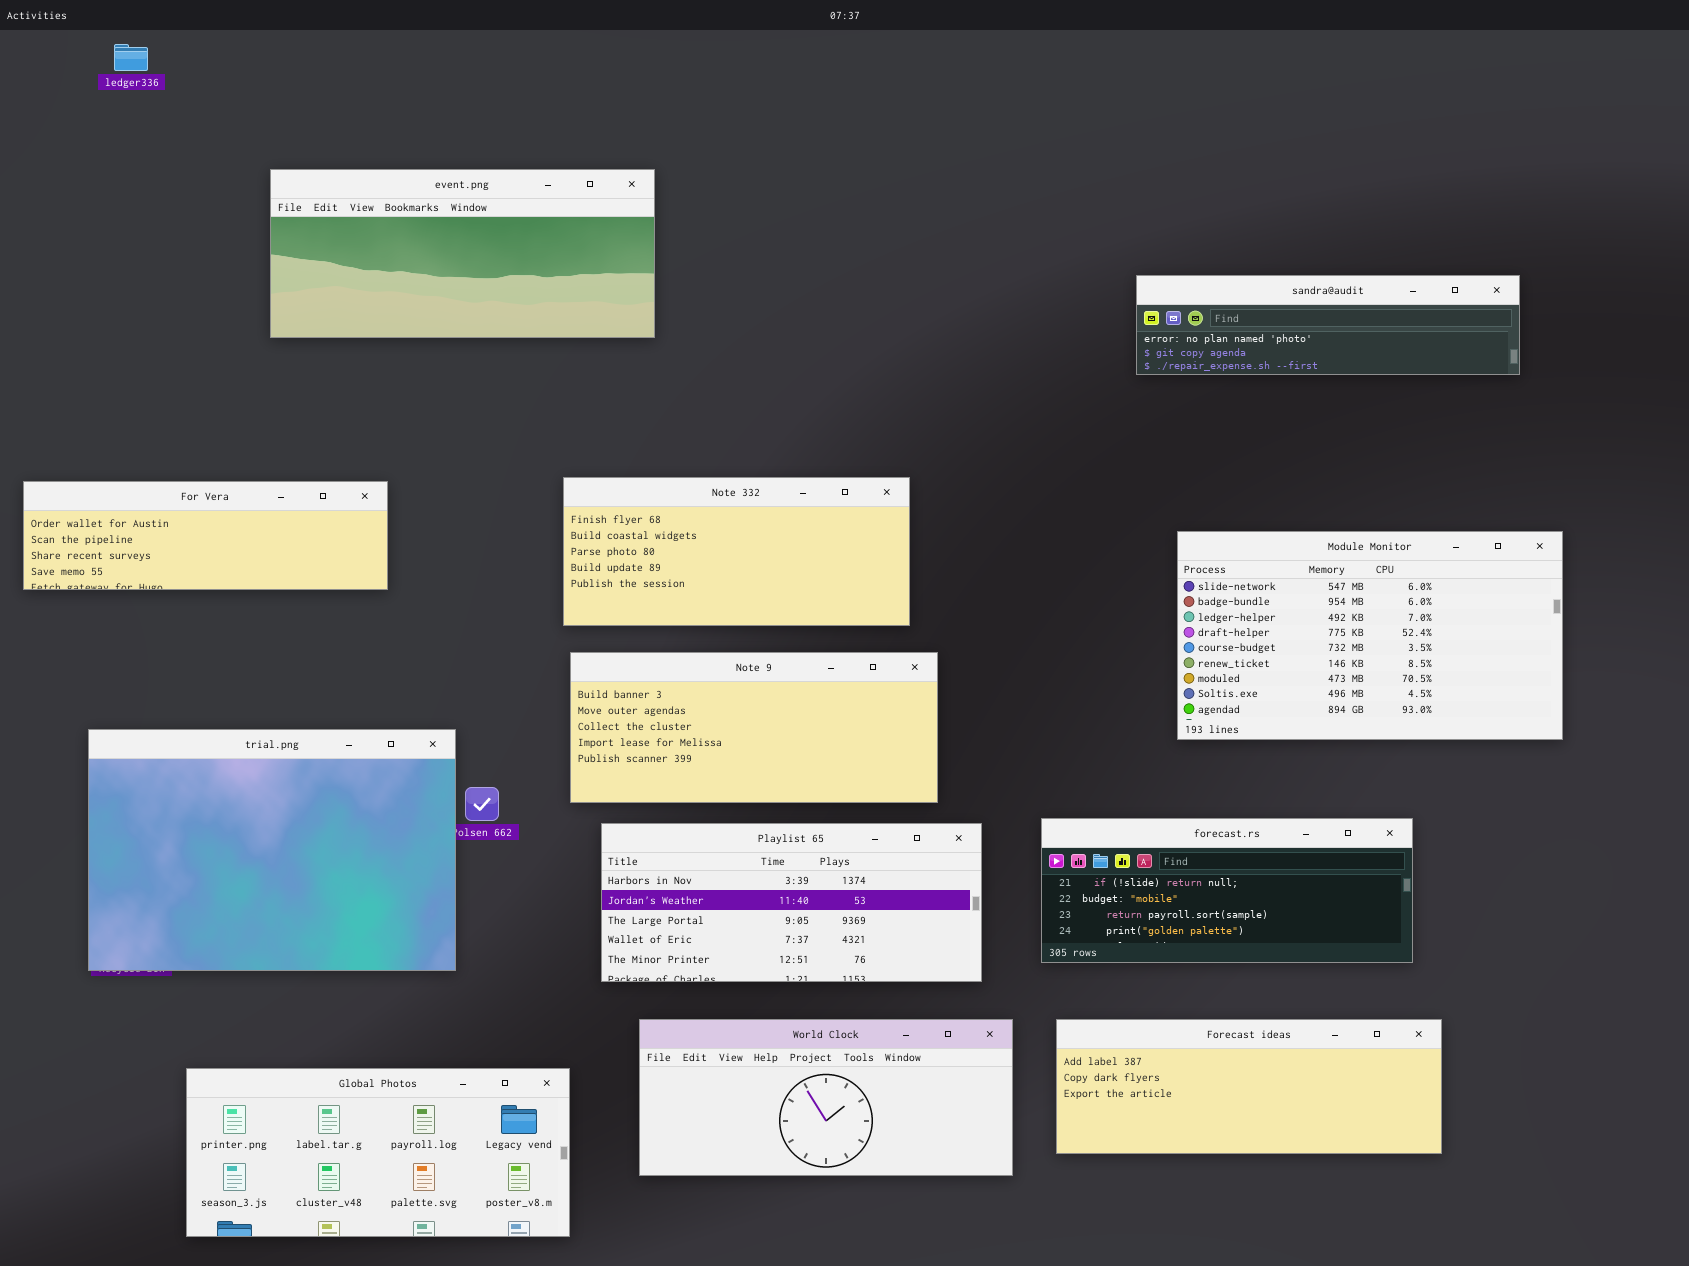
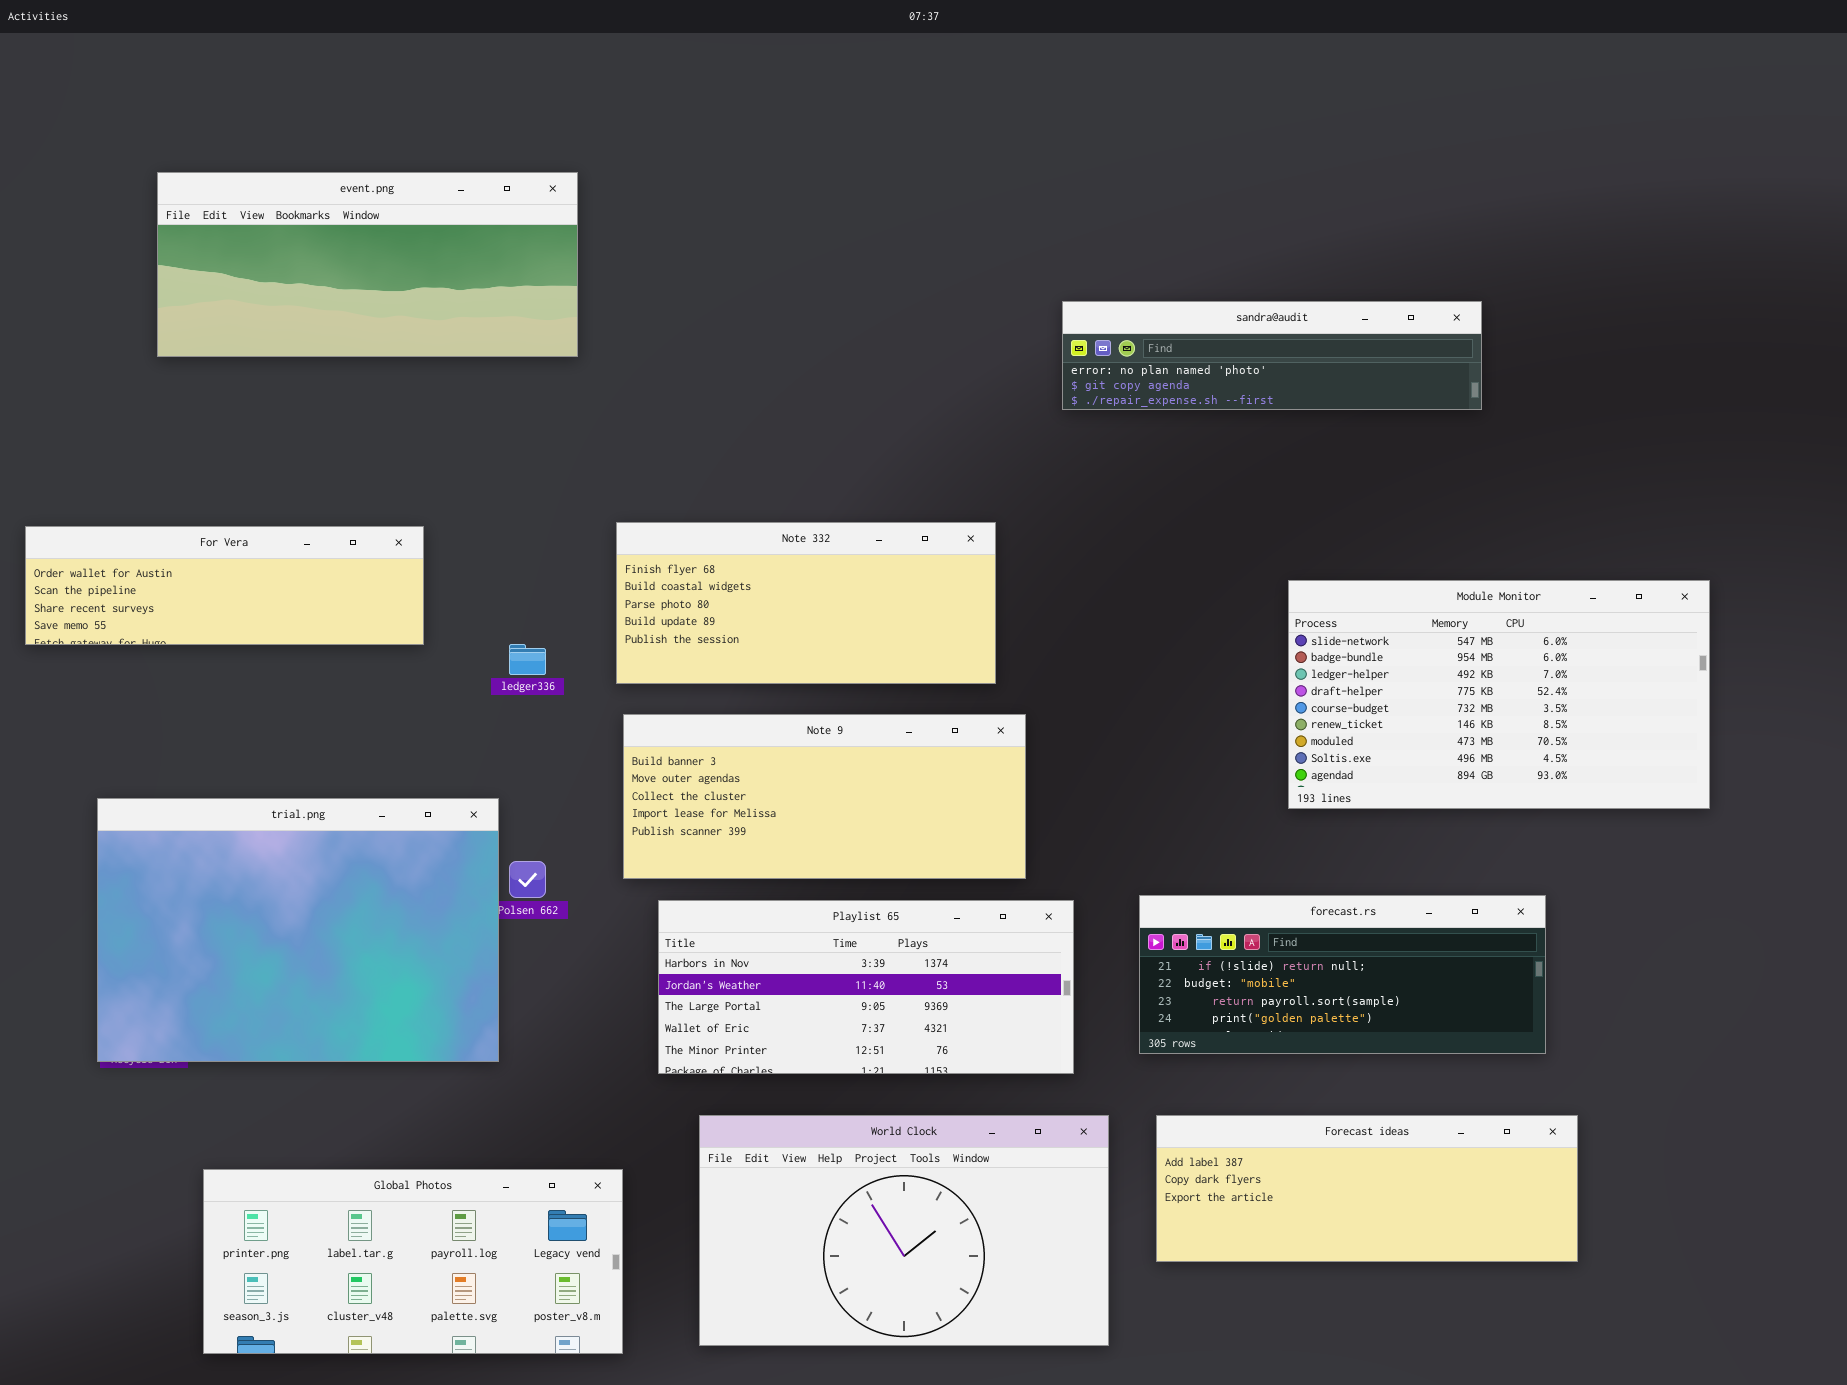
ledger336: [114,44,148,71] -> [509,644,546,675], moved
event.png: [270,169,655,338] -> [157,172,578,357], moved
sandra@audit: [1136,275,1520,375] -> [1062,301,1482,410], moved
World Clock: [639,1019,1013,1176] -> [699,1115,1109,1346], resized

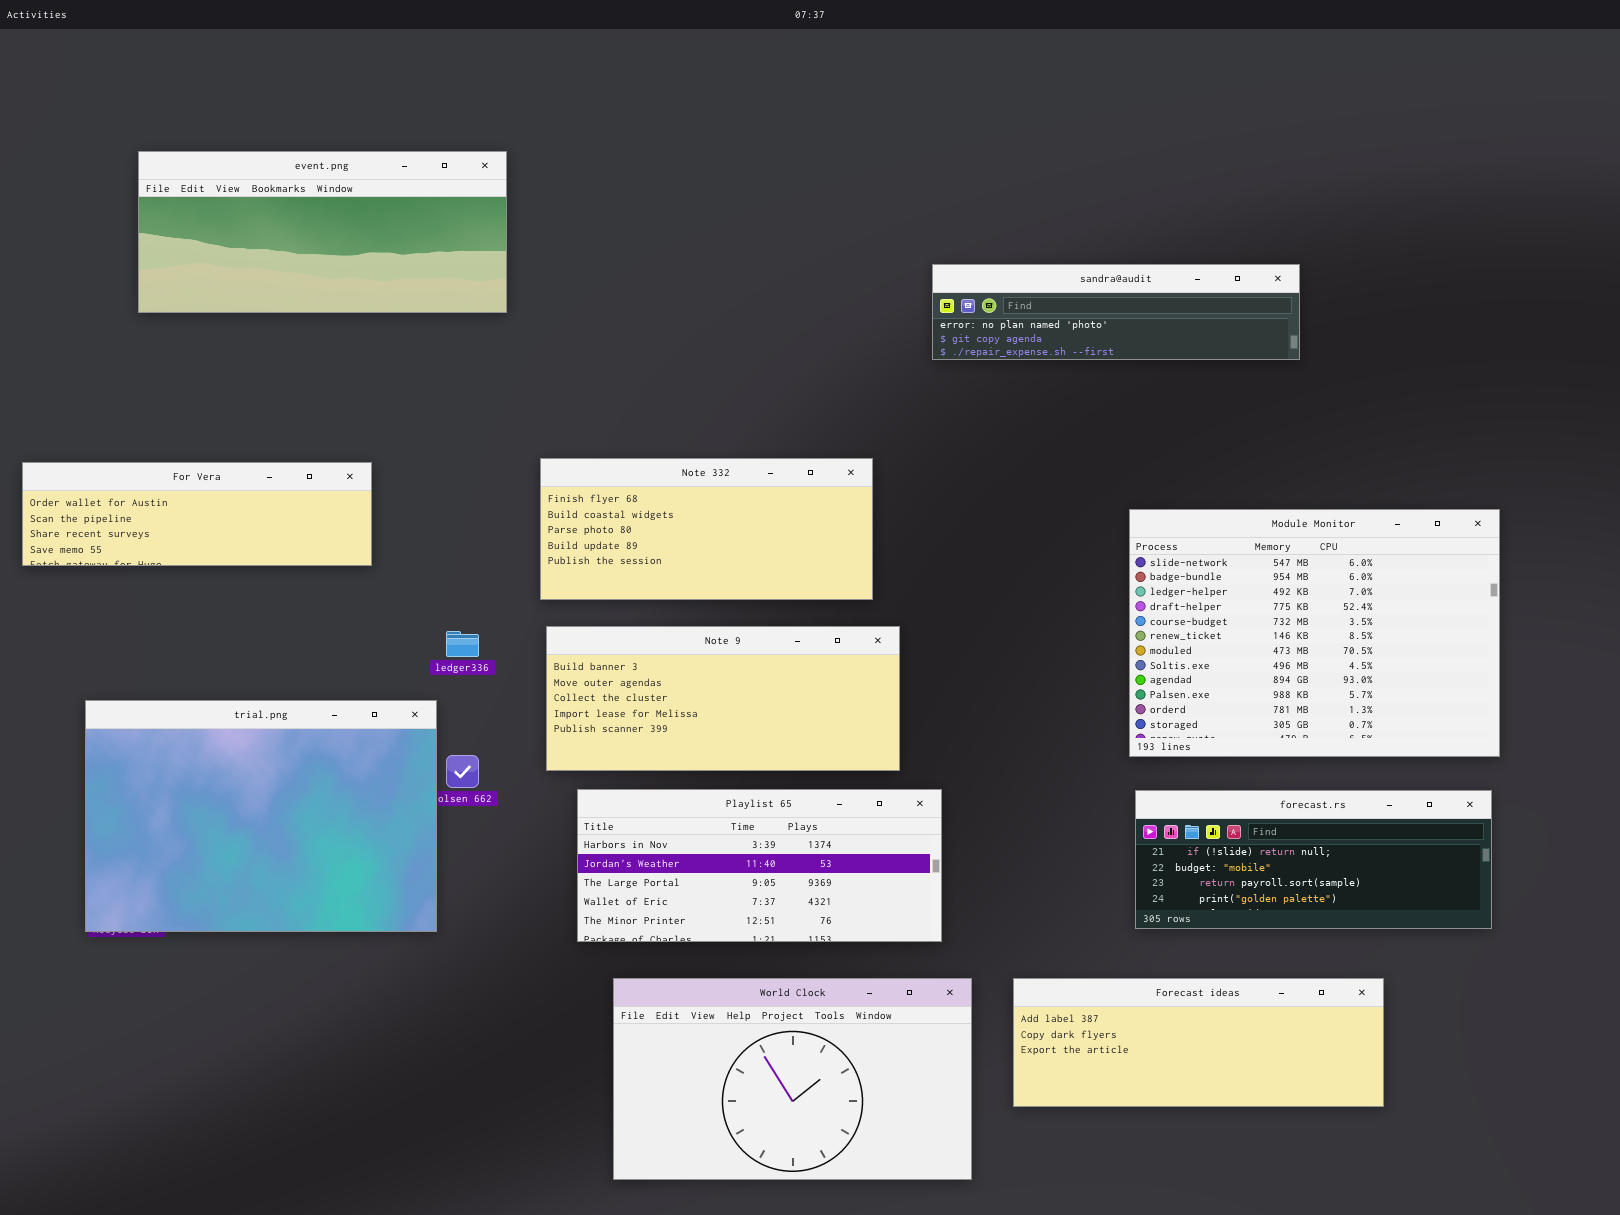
Module Monitor: [1288,580,1710,809] -> [1129,509,1500,757], resized
ledger336: [509,644,546,675] -> [446,631,479,657], moved
forecast.rs: [1139,895,1546,1054] -> [1135,790,1492,929], moved
Global Photos: [203,1169,623,1354] -> none, closed

